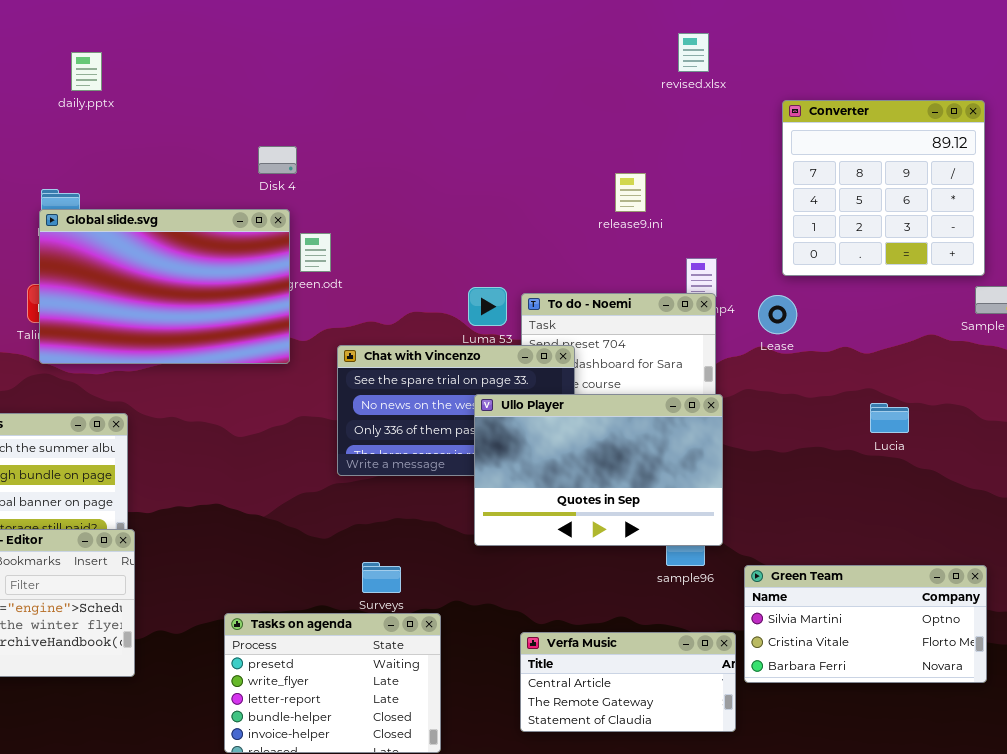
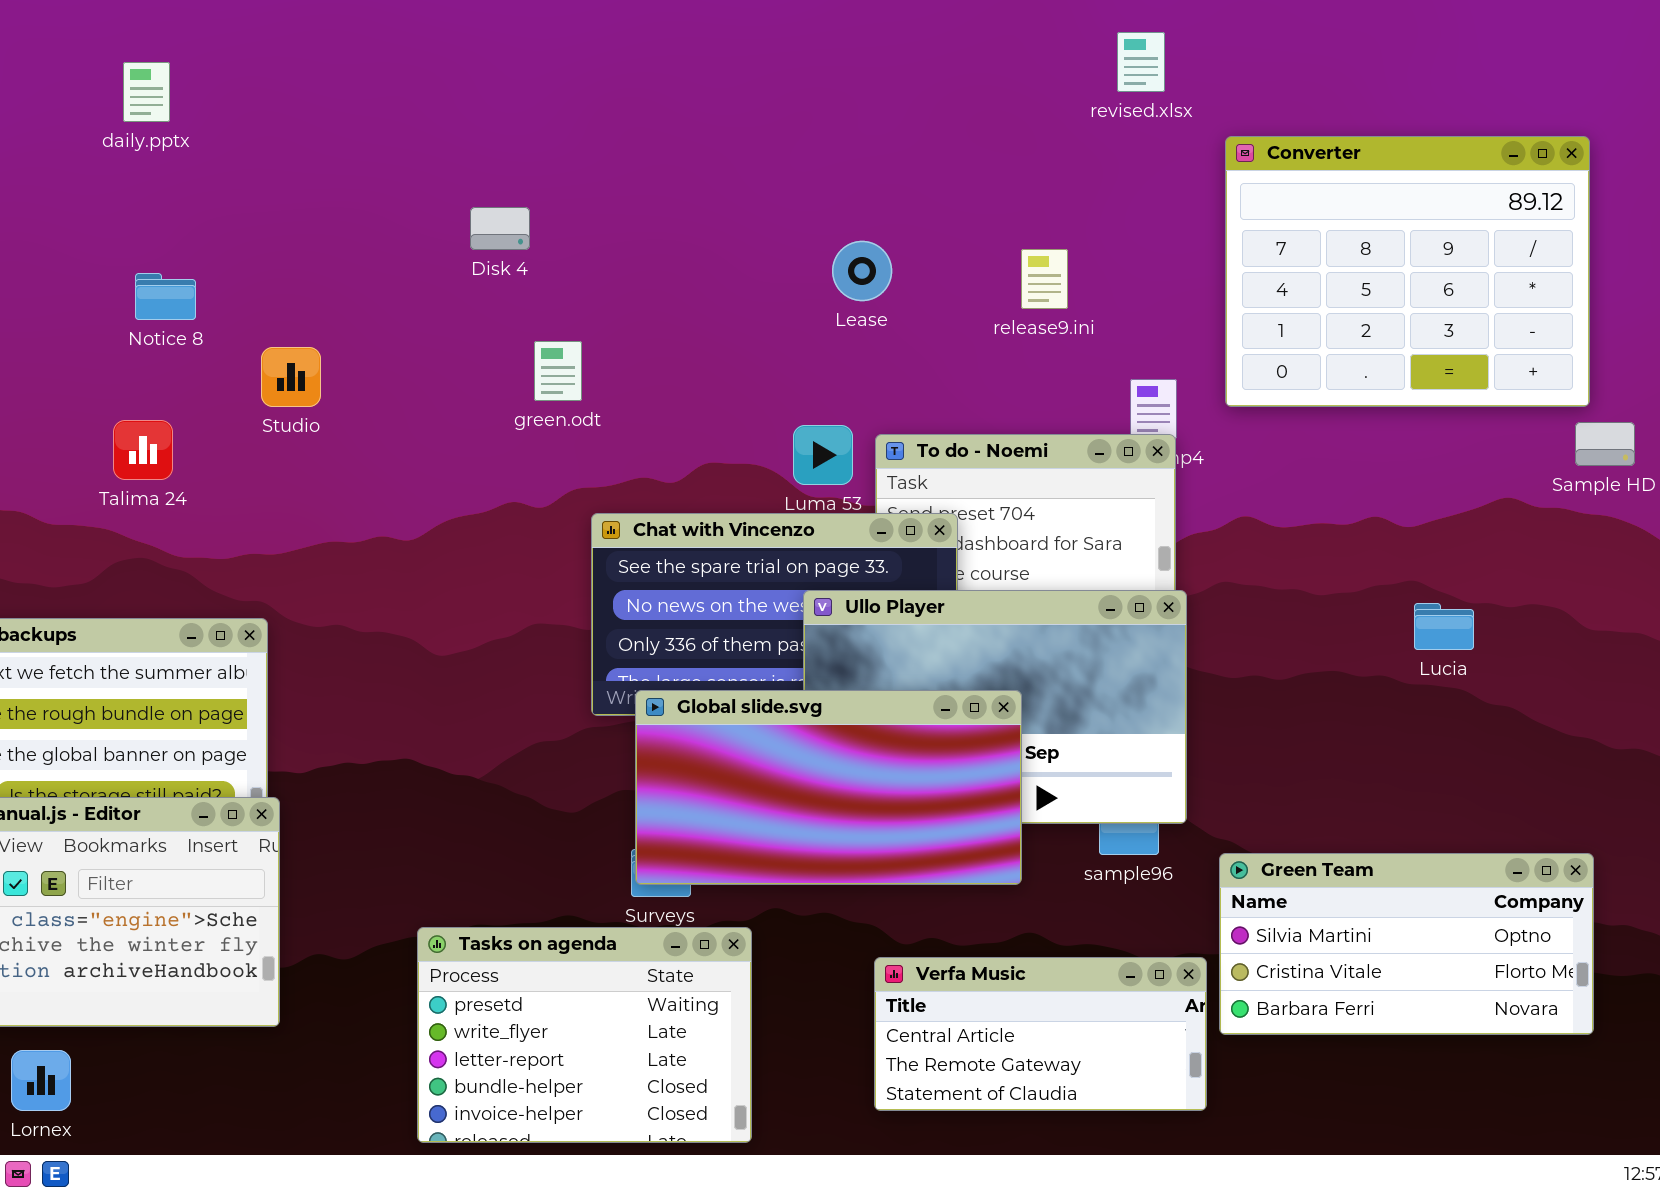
daily.pptx: [71,52,102,91] -> [123,62,170,122], moved
Converter: [782,100,985,276] -> [1225,136,1590,407], resized
Global slide.svg: [39,209,290,364] -> [635,690,1022,885], moved, resized
Lease: [758,295,797,334] -> [832,241,892,301], moved

